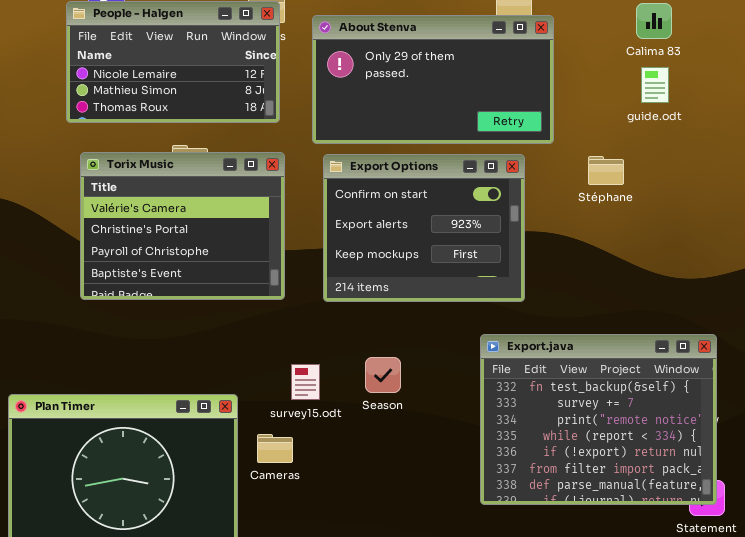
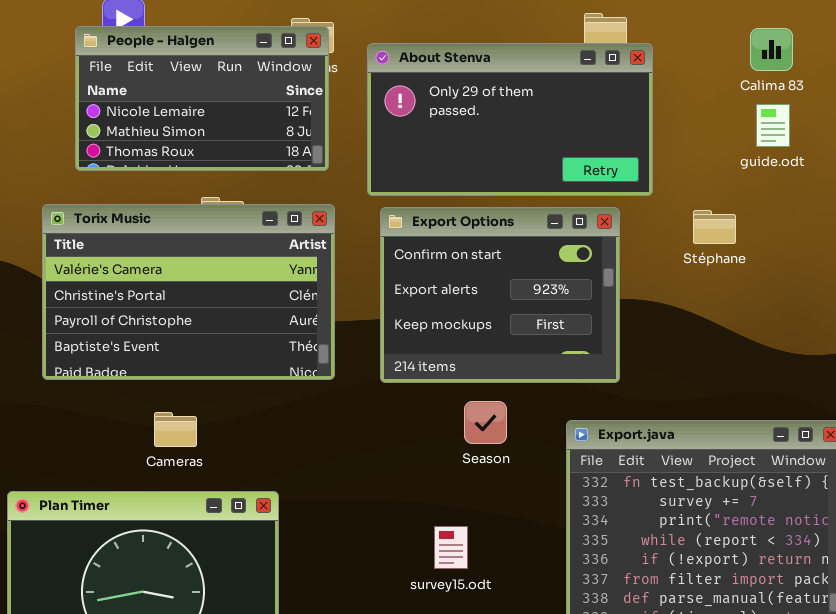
Torix Music: [80,152,285,300] -> [42,204,335,380], resized
Season: [365,357,401,393] -> [464,401,507,444], moved
survey15.odt: [291,364,320,400] -> [434,526,468,569], moved
Cameras: [257,434,293,463] -> [154,412,197,447], moved

